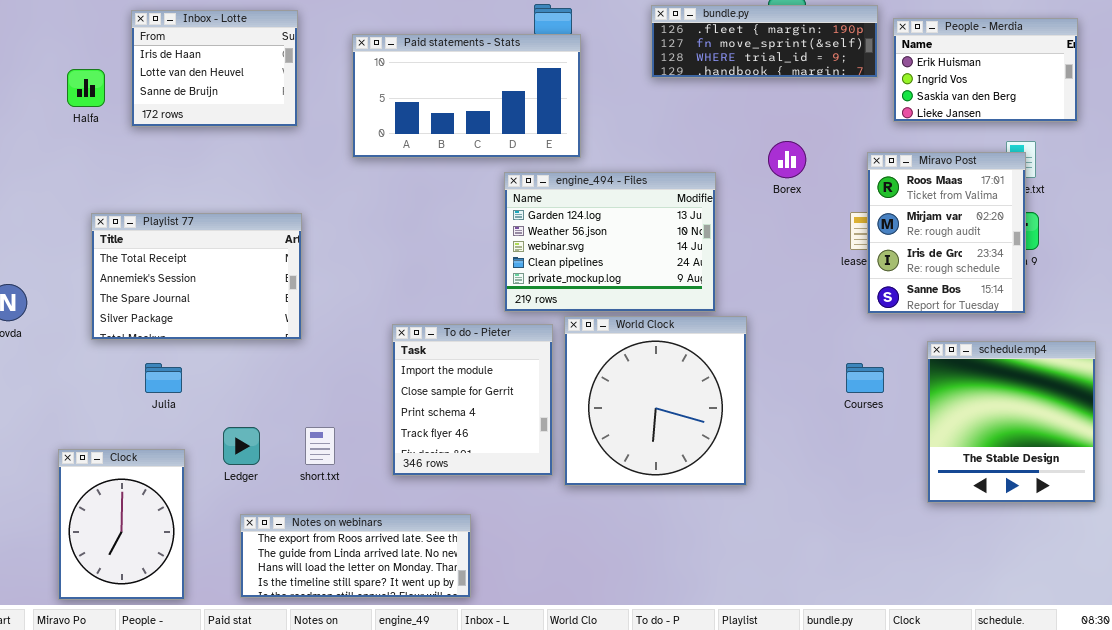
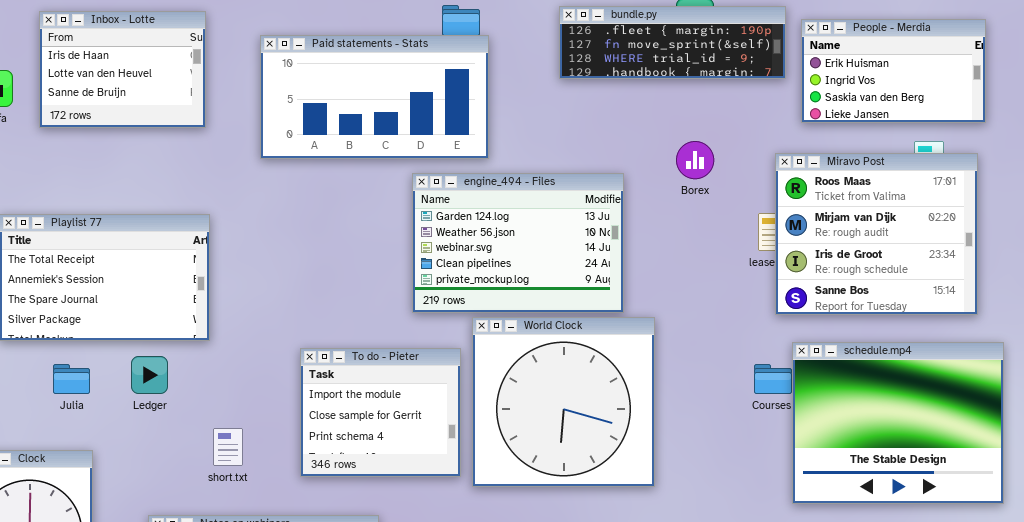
Miravo Post: [867,152,1026,314] -> [775,153,978,315], resized
To do - Pieter: [392,324,553,476] -> [300,348,461,477], resized
schedule.mp4: [927,341,1096,503] -> [792,342,1004,504], resized
Ledger: [223,427,260,465] -> [131,356,168,394], moved

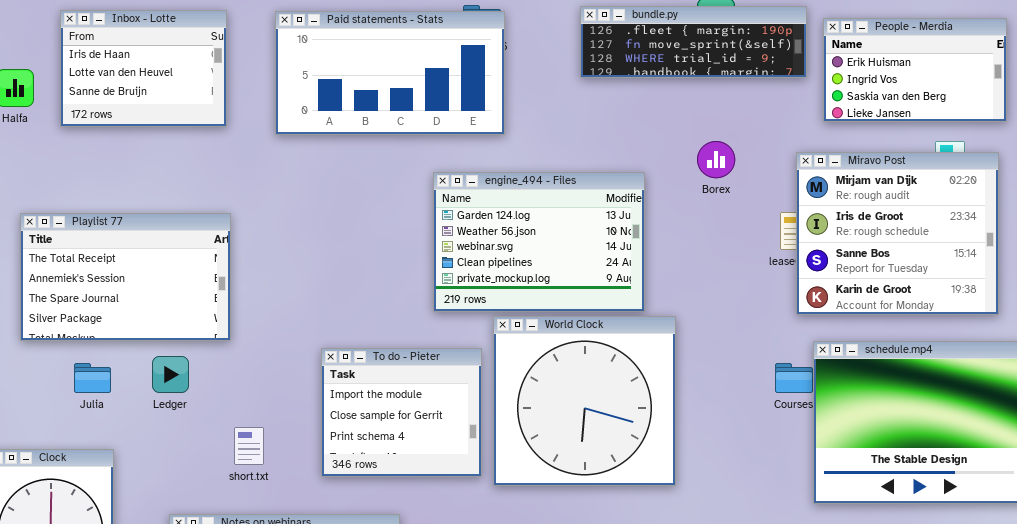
Paid statements - Stats: [260,35,489,159] -> [275,11,505,135], moved
Miravo Post: [775,153,978,315] -> [796,152,999,315], scrolled down 1 row

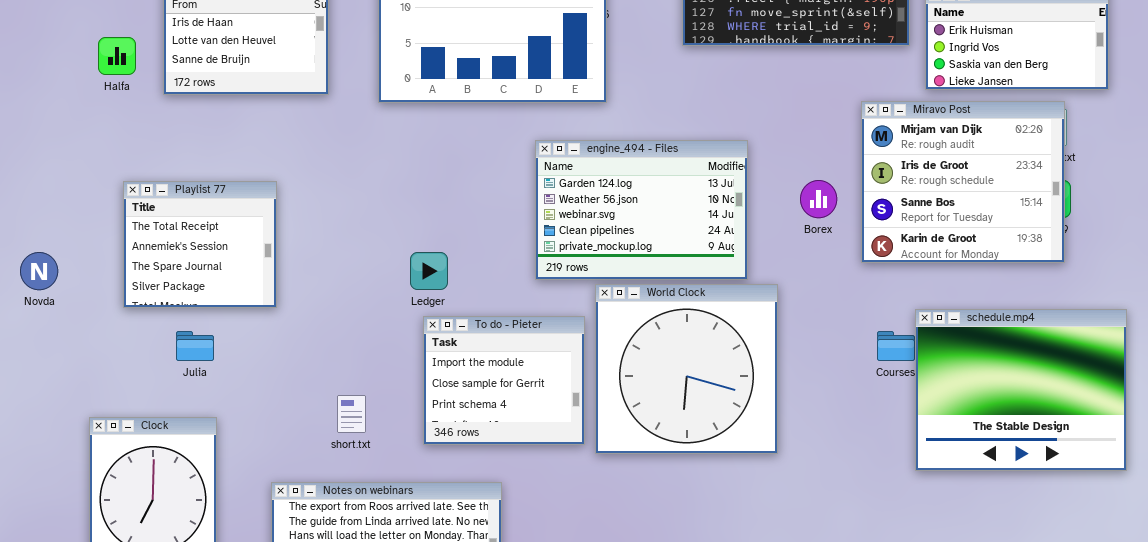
Borex: [697,141,735,178] -> [800,180,837,218], moved
Miravo Post: [796,152,999,315] -> [861,101,1065,263], moved
Playlist 77: [20,213,231,341] -> [123,181,277,308], resized
Ledger: [152,356,189,393] -> [410,252,448,290], moved

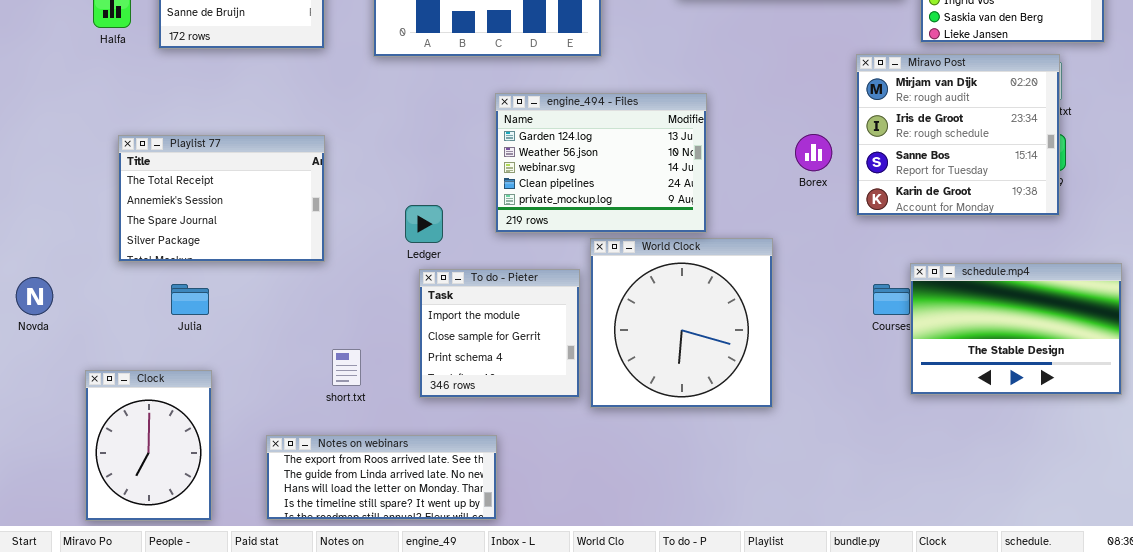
engine_494 - Files: [535,140,748,280] -> [495,93,707,233], moved
Playlist 77: [123,181,277,308] -> [118,135,325,262], resized
Novda: [20,252,58,290] -> [16,277,53,315], moved
schedule.mp4: [915,309,1127,471] -> [910,263,1122,395], resized

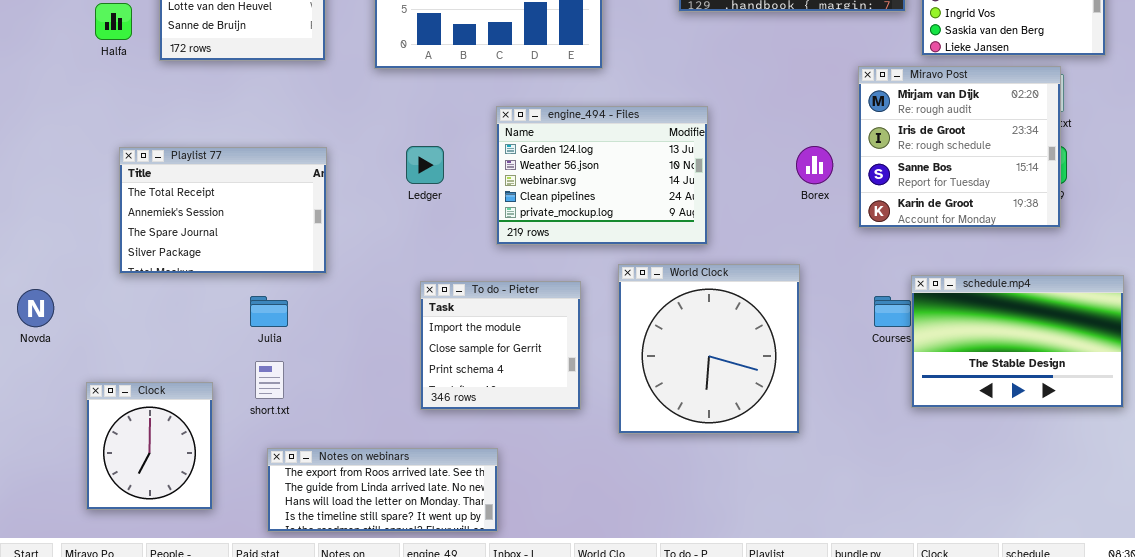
Ledger: [405,205,443,243] -> [406,146,444,184], moved
World Clock: [590,238,773,408] -> [618,264,800,434], moved
Julia: [171,284,209,315] -> [250,296,288,327], moved
short.txt: [332,349,361,386] -> [255,361,284,399], moved
Clock: [85,370,212,521] -> [86,382,213,510], resized

